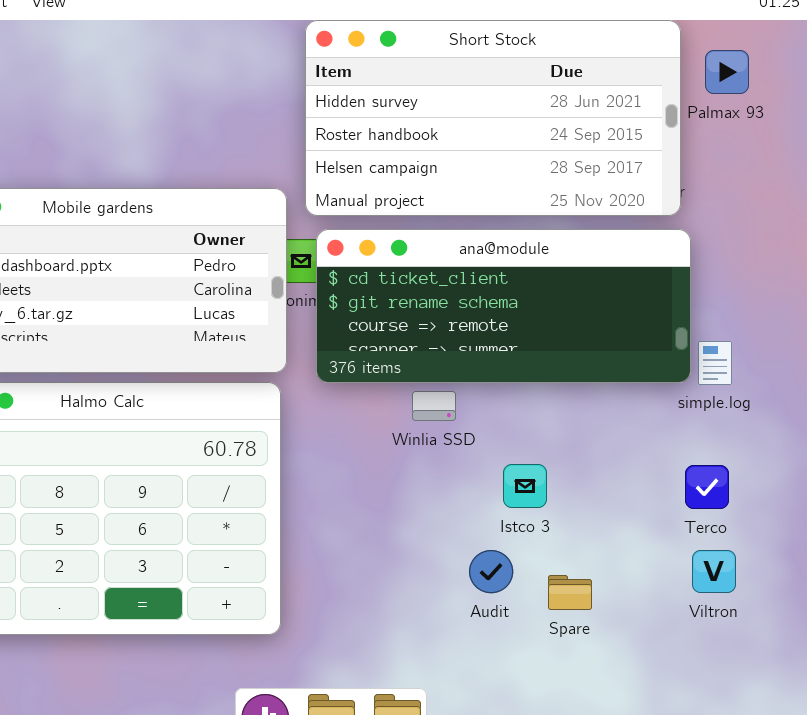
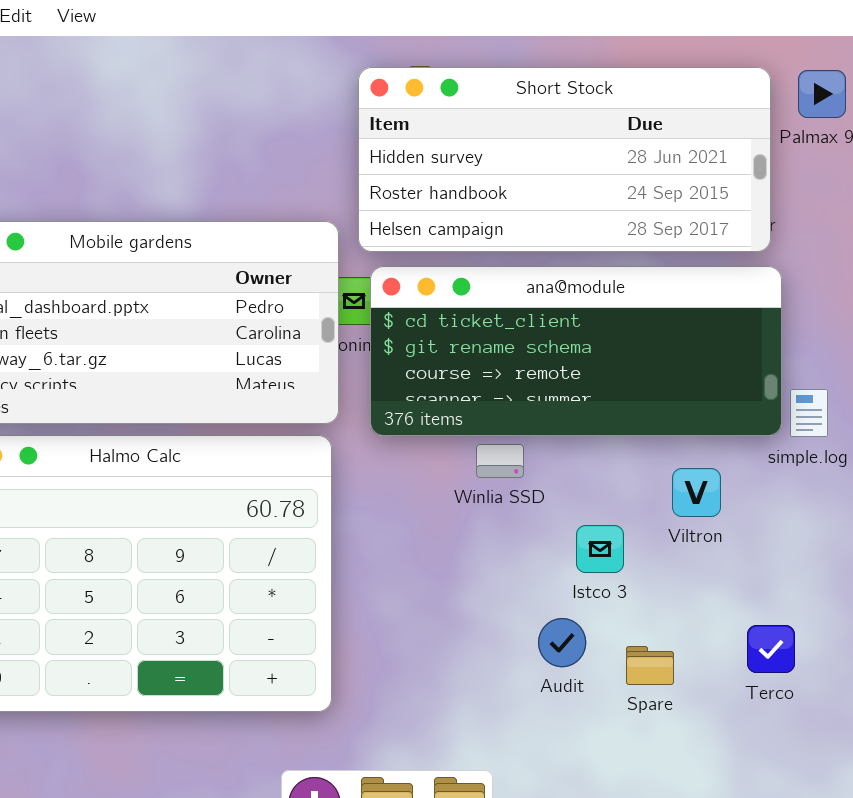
Short Stock: [305,20,681,216] -> [358,67,771,252], resized
Terco: [685,465,729,509] -> [747,625,795,673], moved
Viltron: [692,550,736,593] -> [672,468,721,517], moved

